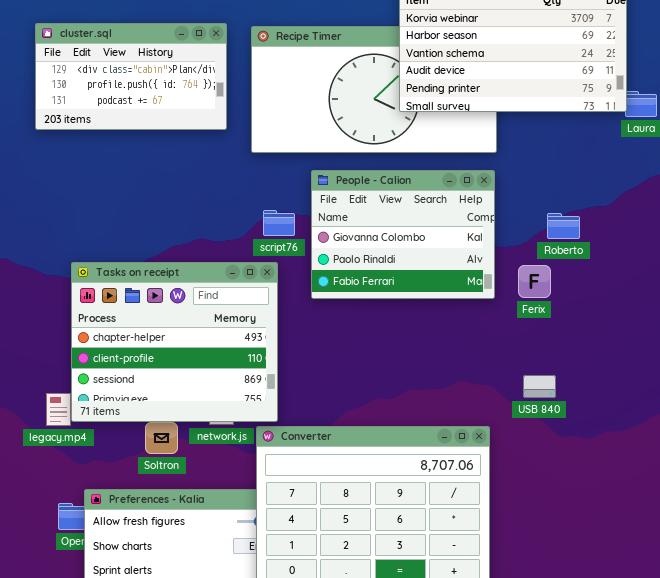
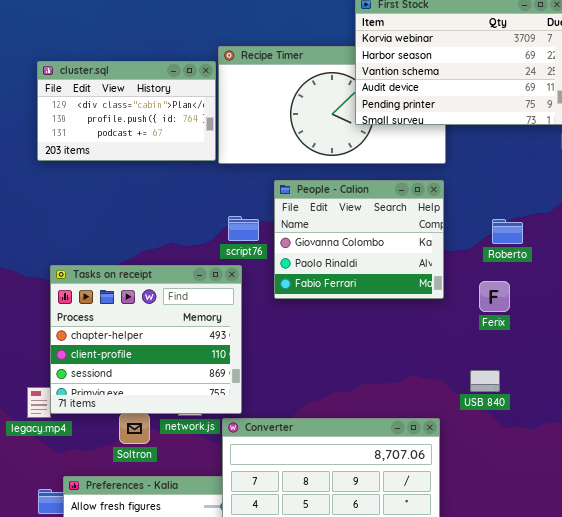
cluster.sql: [35,23,227,130] -> [37,61,216,161], moved
Ferix: [518,265,551,298] -> [479,281,510,312], moved

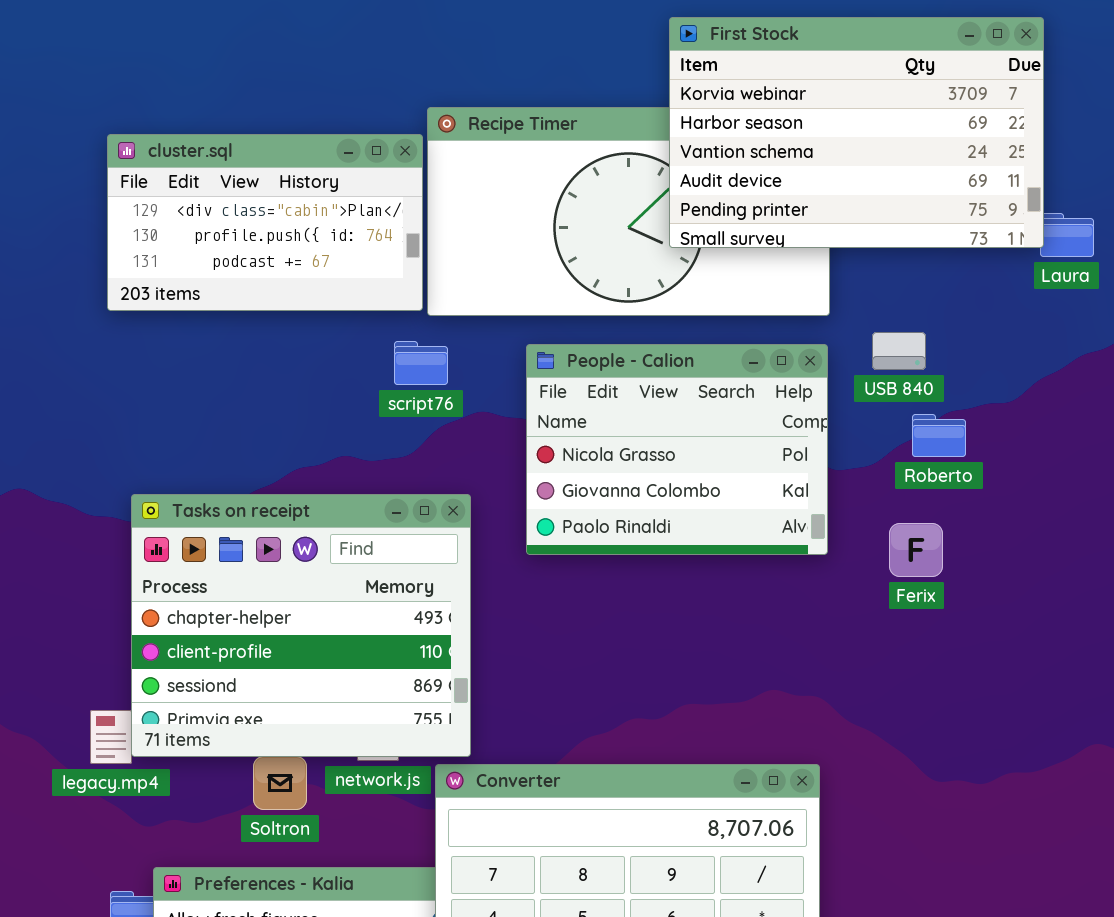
People - Calion: [274,180,444,299] -> [526,344,828,555], scrolled up 1 row
script76: [228,216,259,241] -> [394,341,448,385], moved
USB 840: [470,370,500,392] -> [872,332,926,370], moved

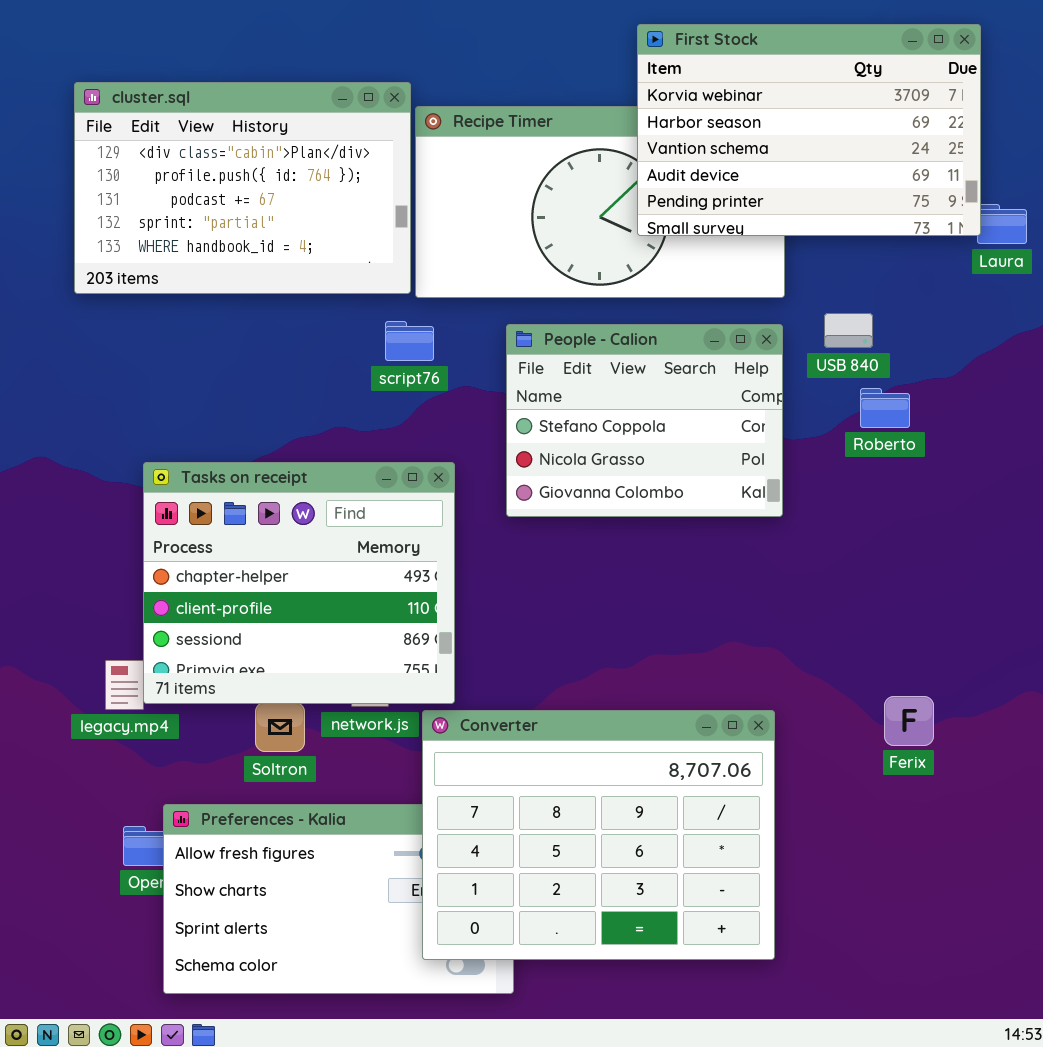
cluster.sql: [107,134,423,311] -> [74,82,411,294], resized
People - Calion: [526,344,828,555] -> [506,324,783,517], scrolled up 1 row
Ferix: [889,523,943,577] -> [884,696,934,746], moved

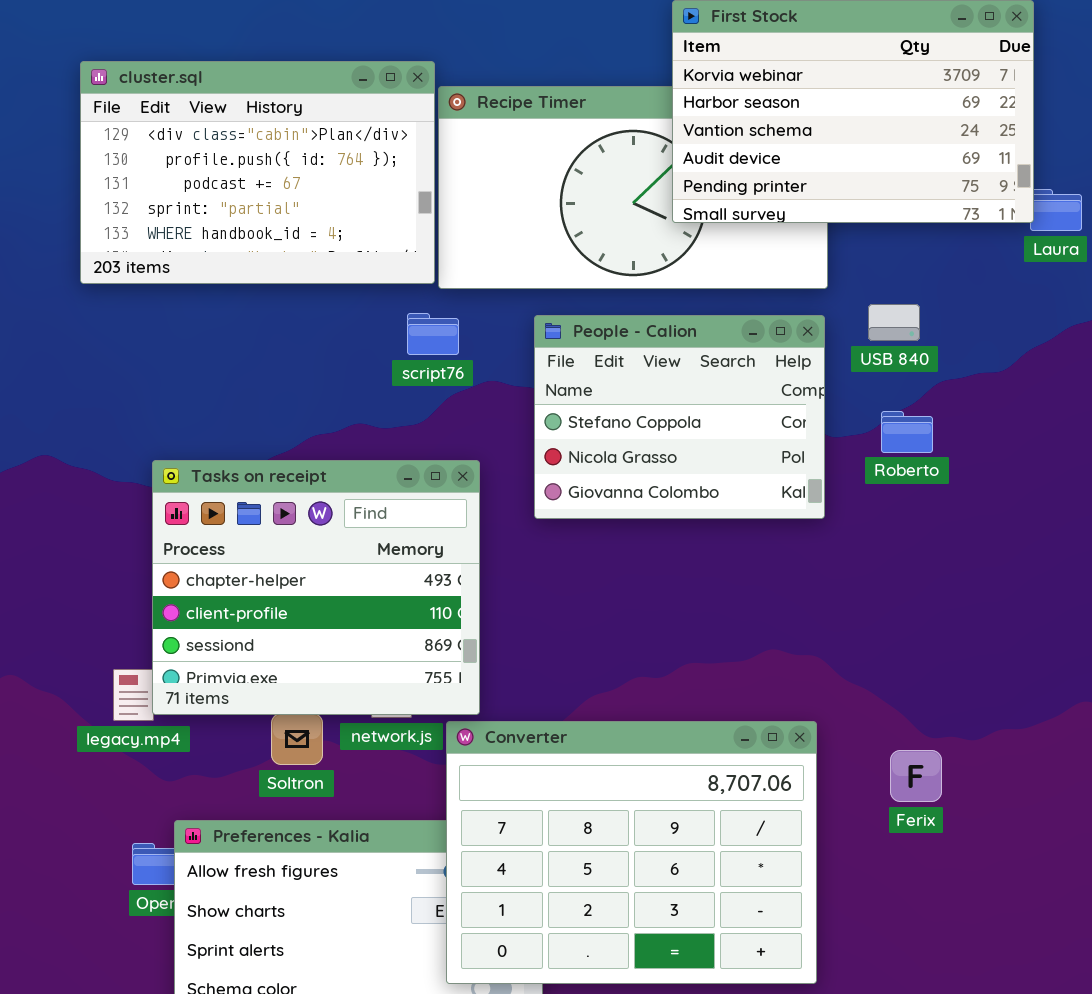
Roberto: [860,388,910,428] -> [881,411,933,453], moved
Ferix: [884,696,934,746] -> [890,750,942,802], moved

